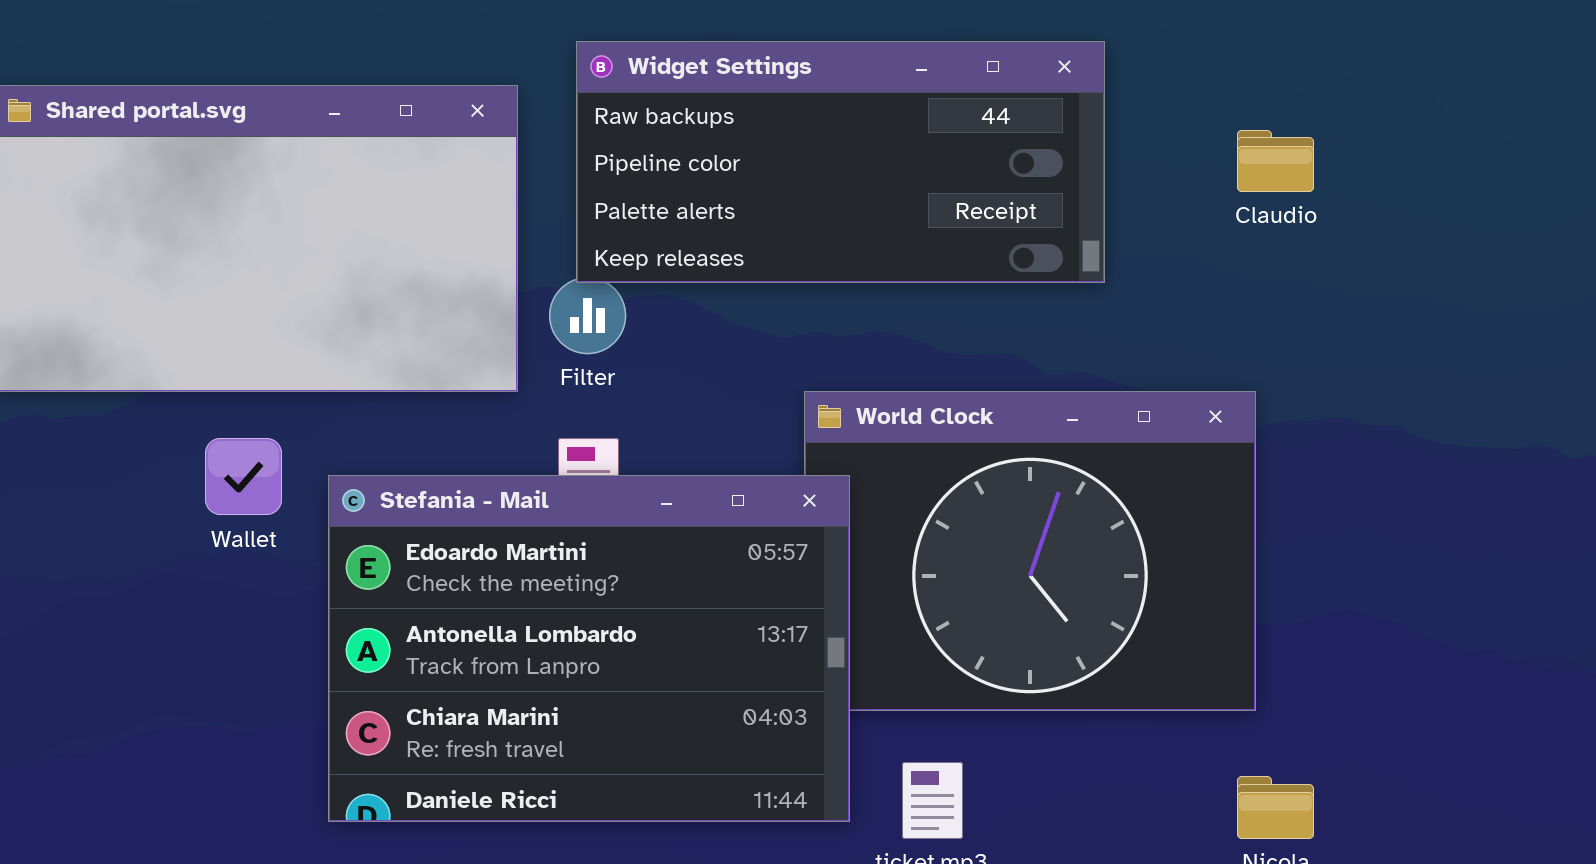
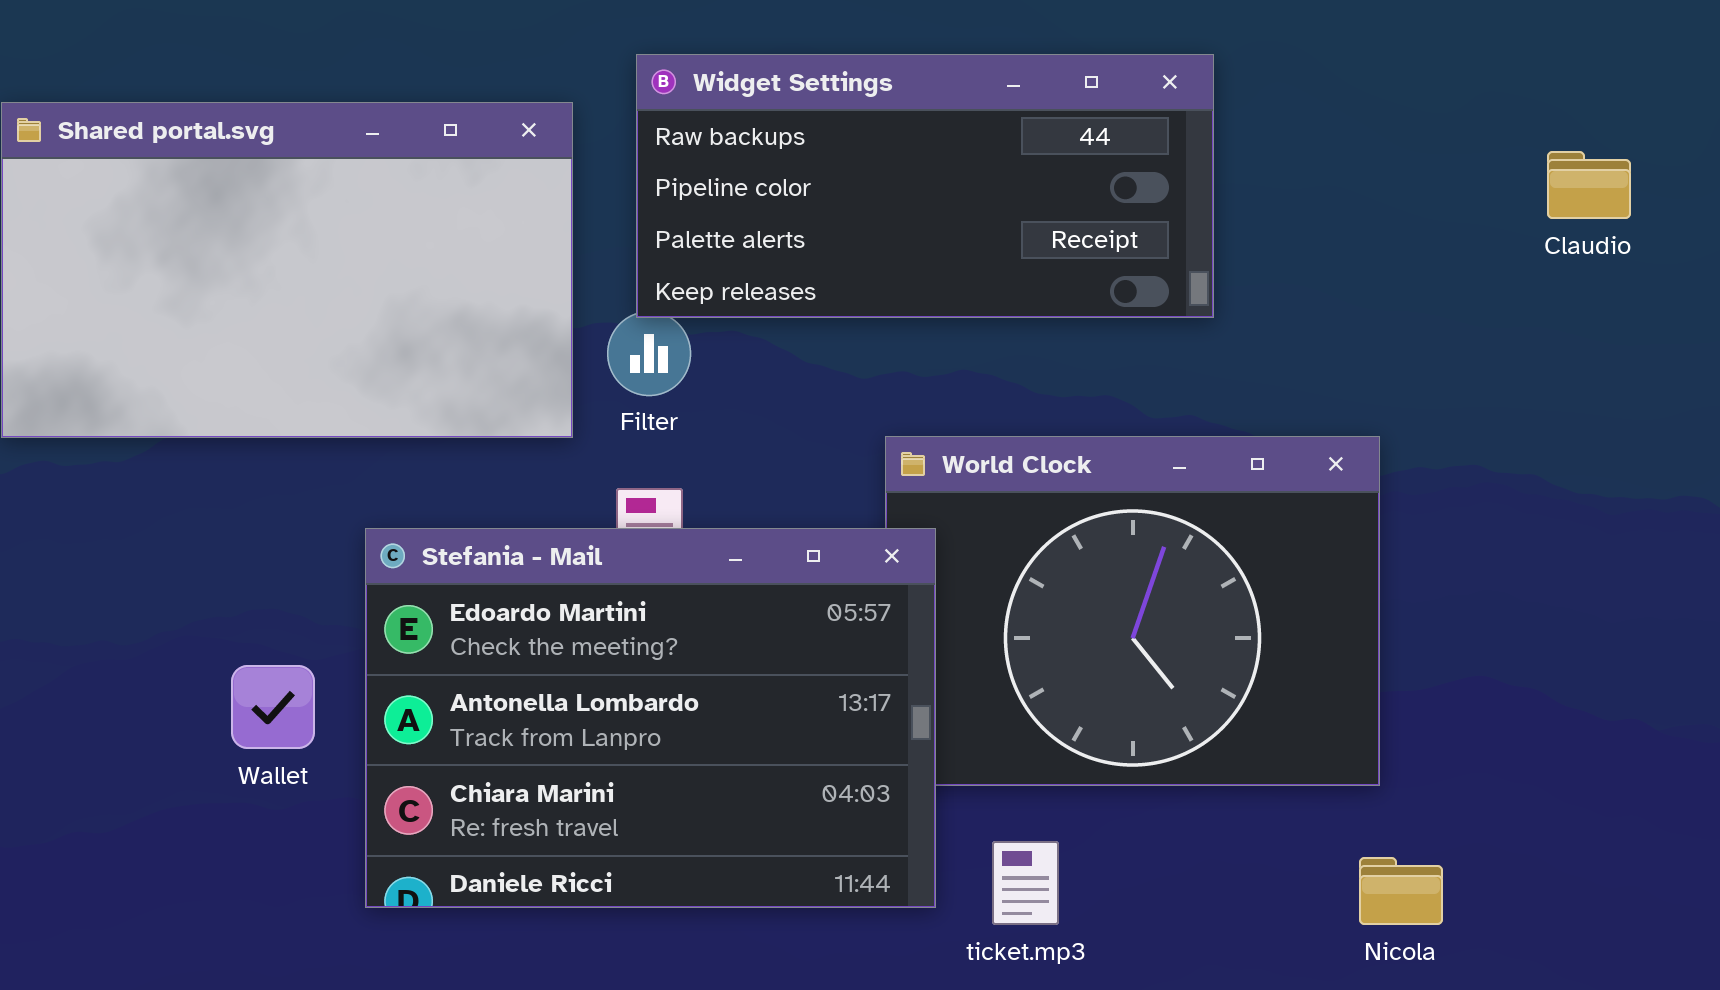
Claudio: [1237,130,1314,192] -> [1547,151,1631,219], moved
Wallet: [205,438,282,515] -> [231,665,315,749], moved

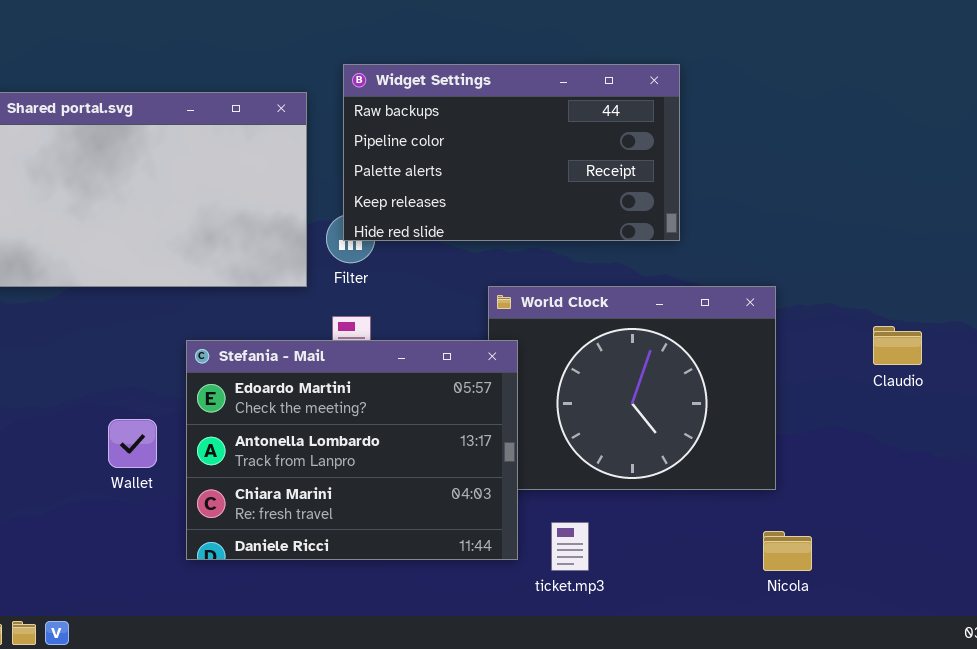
Widget Settings: [636,54,1214,318] -> [343,64,680,241], resized
Claudio: [1547,151,1631,219] -> [873,326,922,365], moved

